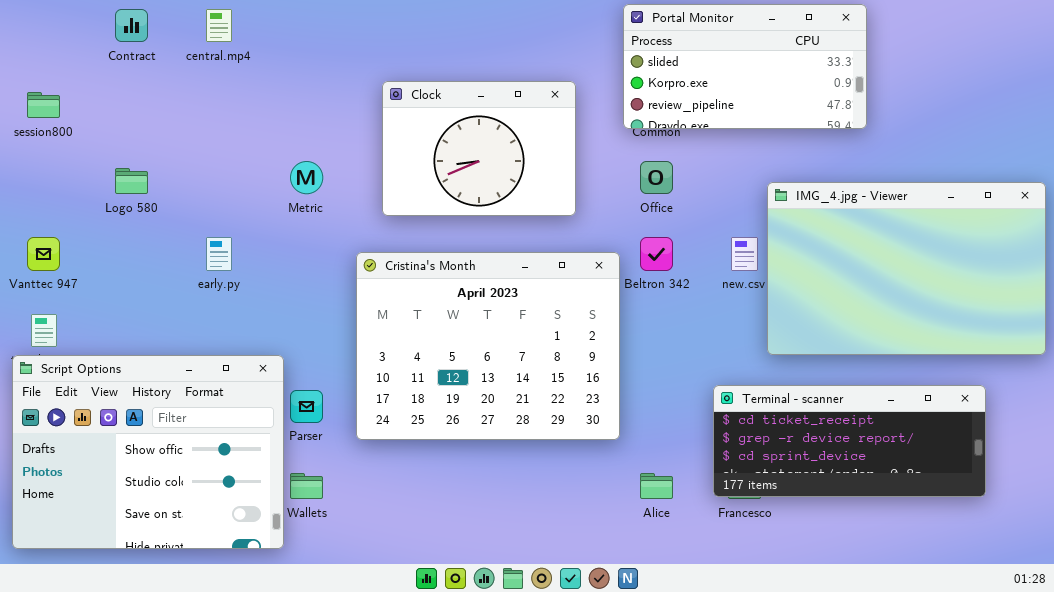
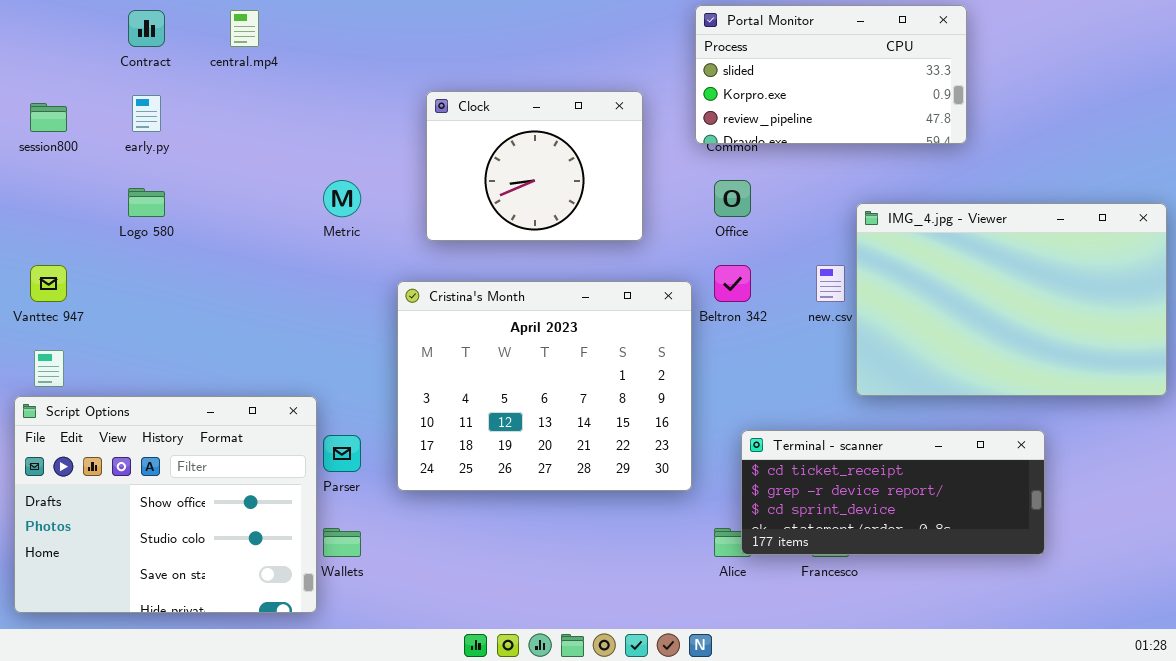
early.py: [206,237,232,271] -> [132,95,161,132], moved
Terminal - scanner: [713,385,986,497] -> [741,430,1045,555], moved

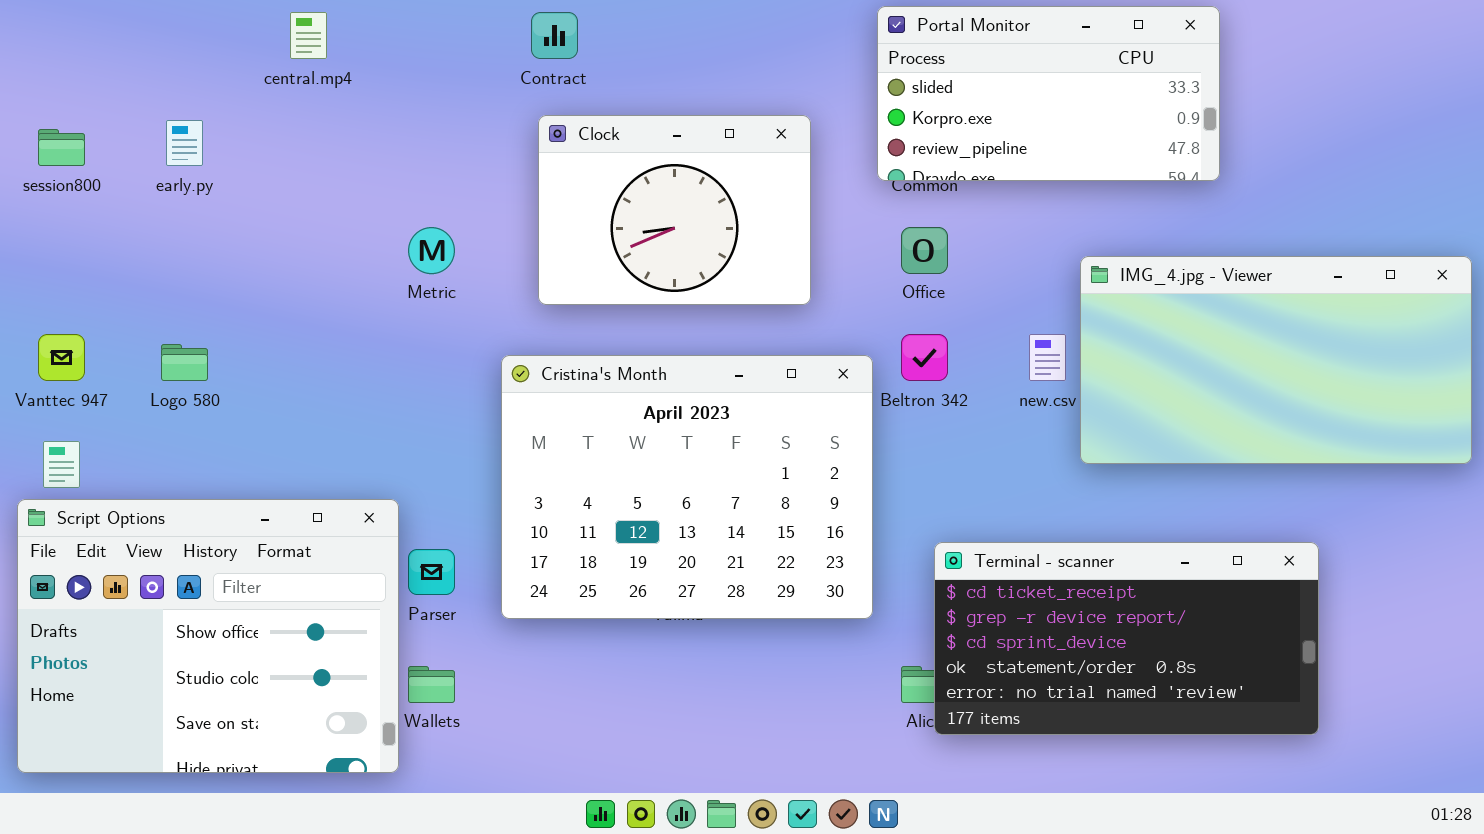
Contract: [128,10,165,47] -> [531,12,578,59], moved
Logo 580: [128,188,165,217] -> [161,344,208,381], moved
IMG_4.jpg - Viewer: [856,203,1167,396] -> [1080,256,1472,464], resized
Terminal - scanner: [741,430,1045,555] -> [934,542,1319,735], resized

